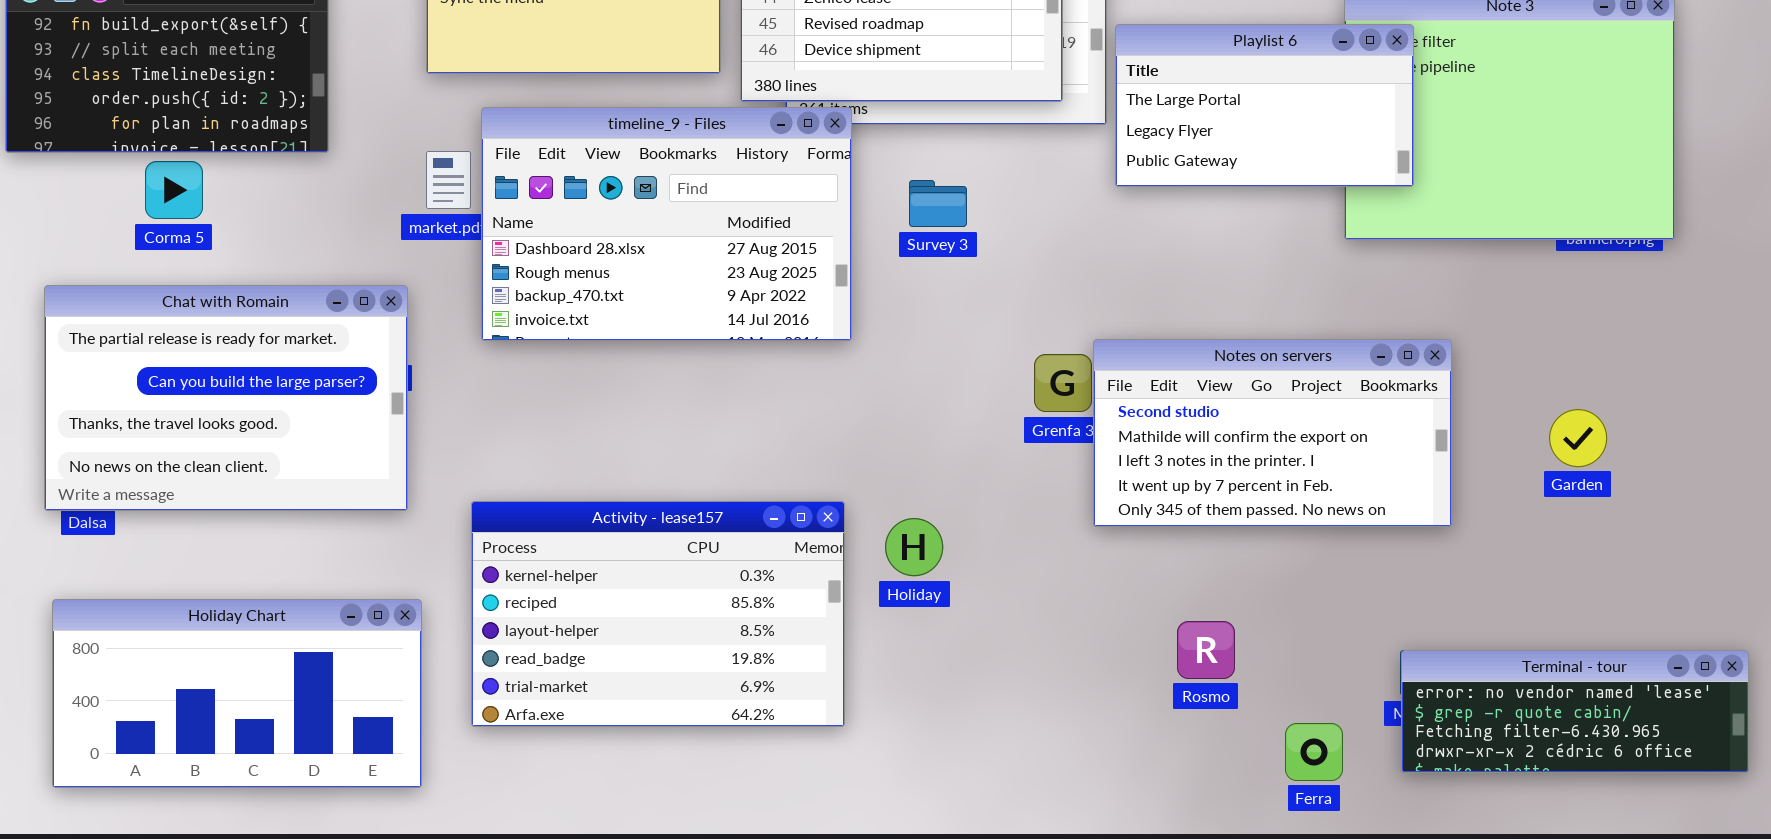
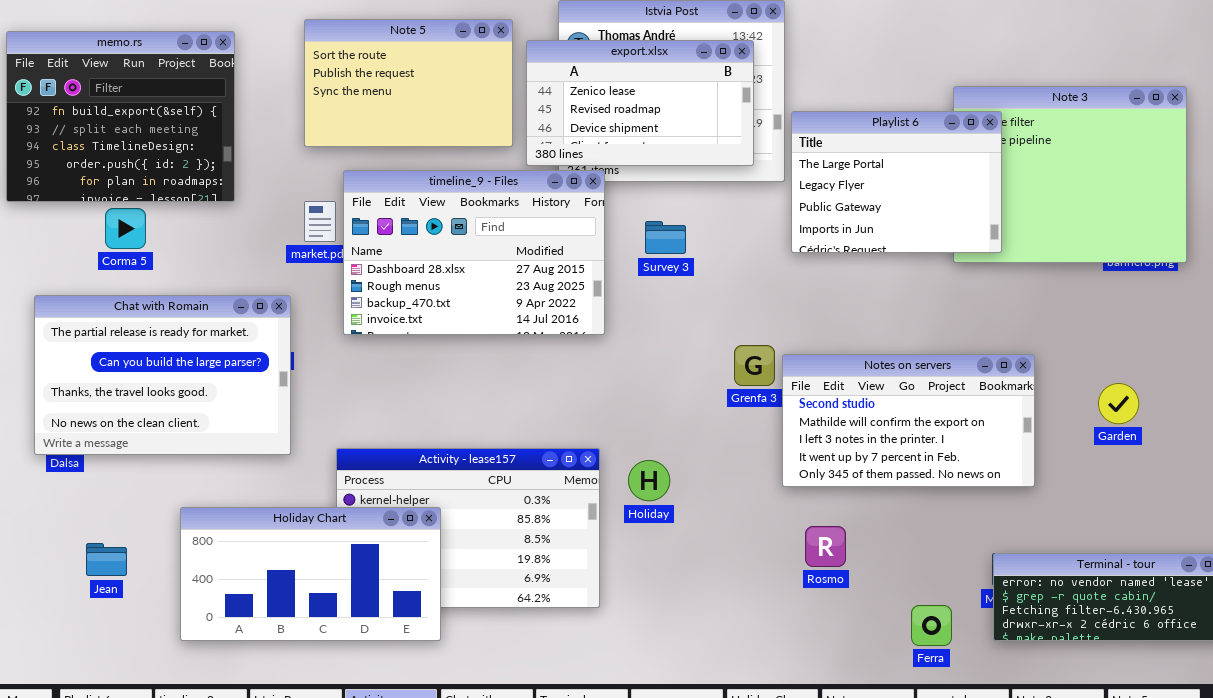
Playlist 6: [1115,24,1414,187] -> [791,111,1002,253], resized
Notes on servers: [1093,339,1452,527] -> [782,354,1035,487], moved
Holiday Chart: [52,599,422,788] -> [180,507,441,641], moved
Rosmo: [1177,621,1235,679] -> [805,526,846,567], moved

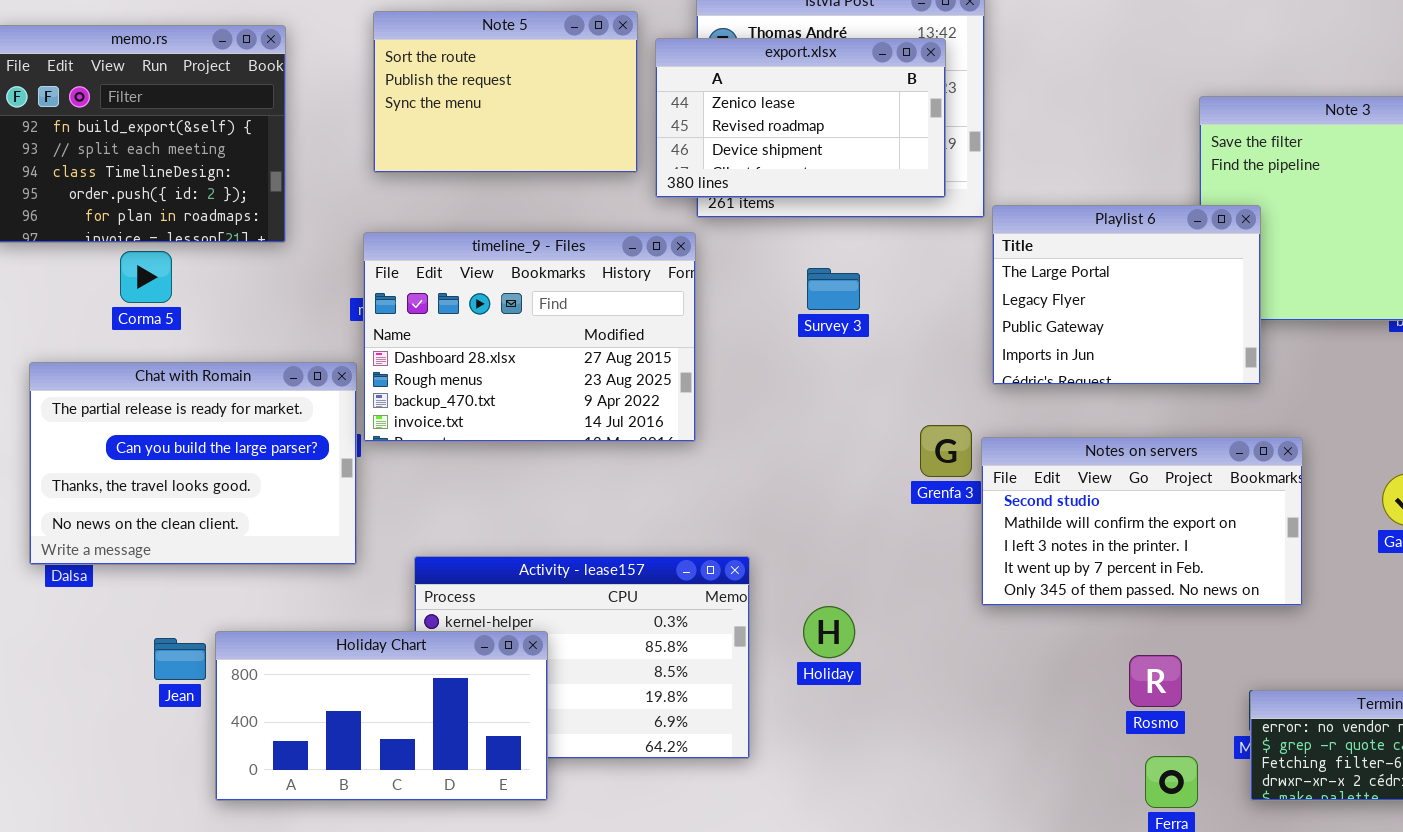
Playlist 6: [791,111,1002,253] -> [992,205,1261,385], moved
timeline_9 - Files: [343,170,605,335] -> [363,232,696,442], moved
Holiday: [628,460,670,501] -> [803,606,855,658], moved
Rosmo: [805,526,846,567] -> [1129,655,1182,707], moved
Jean: [86,543,127,576] -> [154,638,206,680], moved

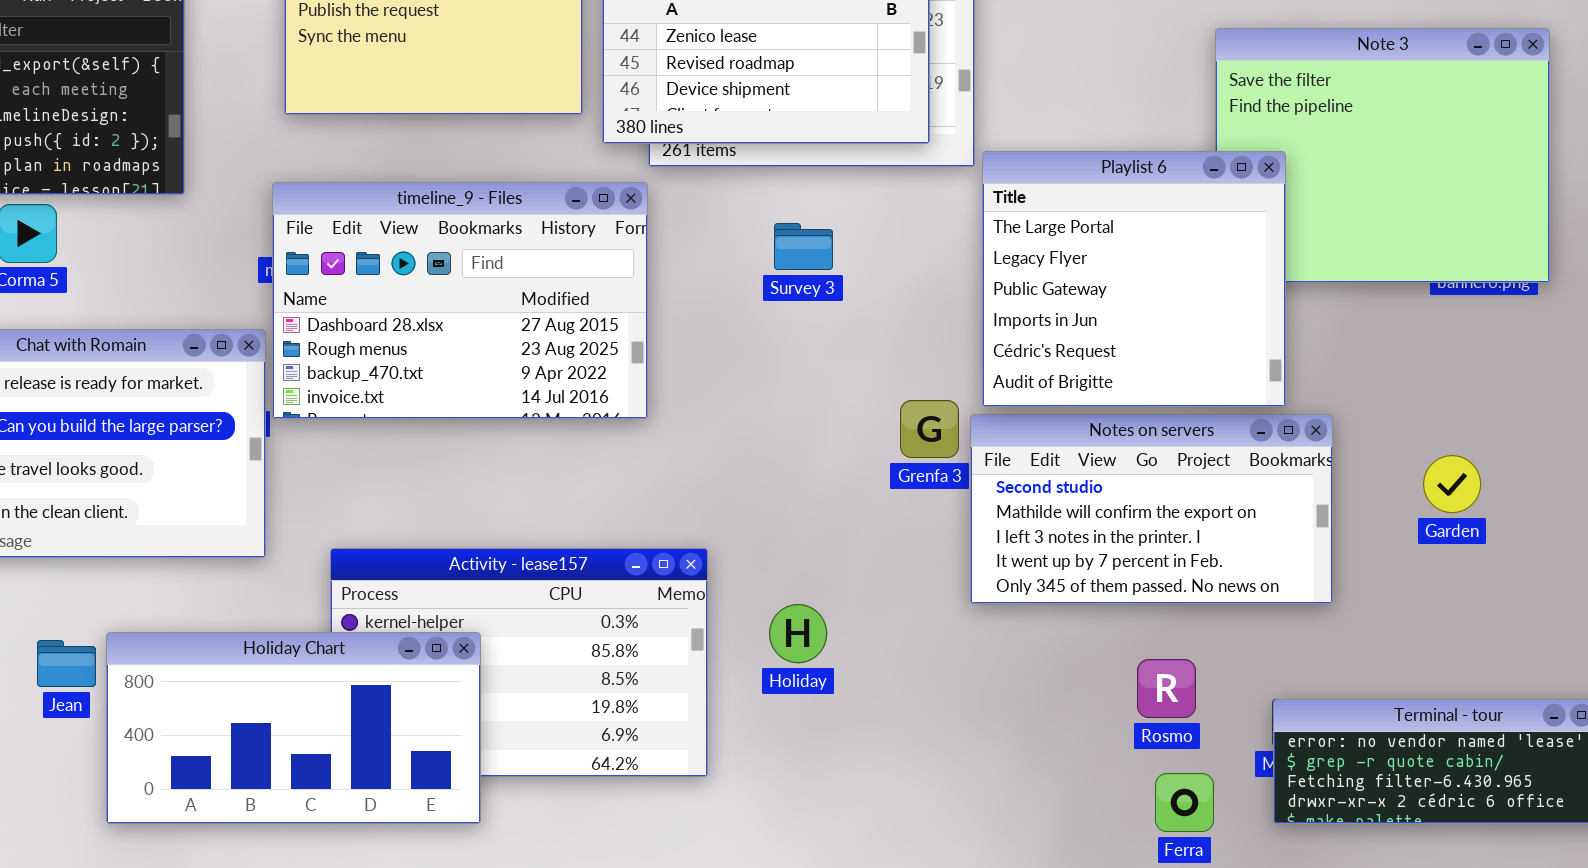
Playlist 6: [992,205,1261,385] -> [982,151,1286,407], resized

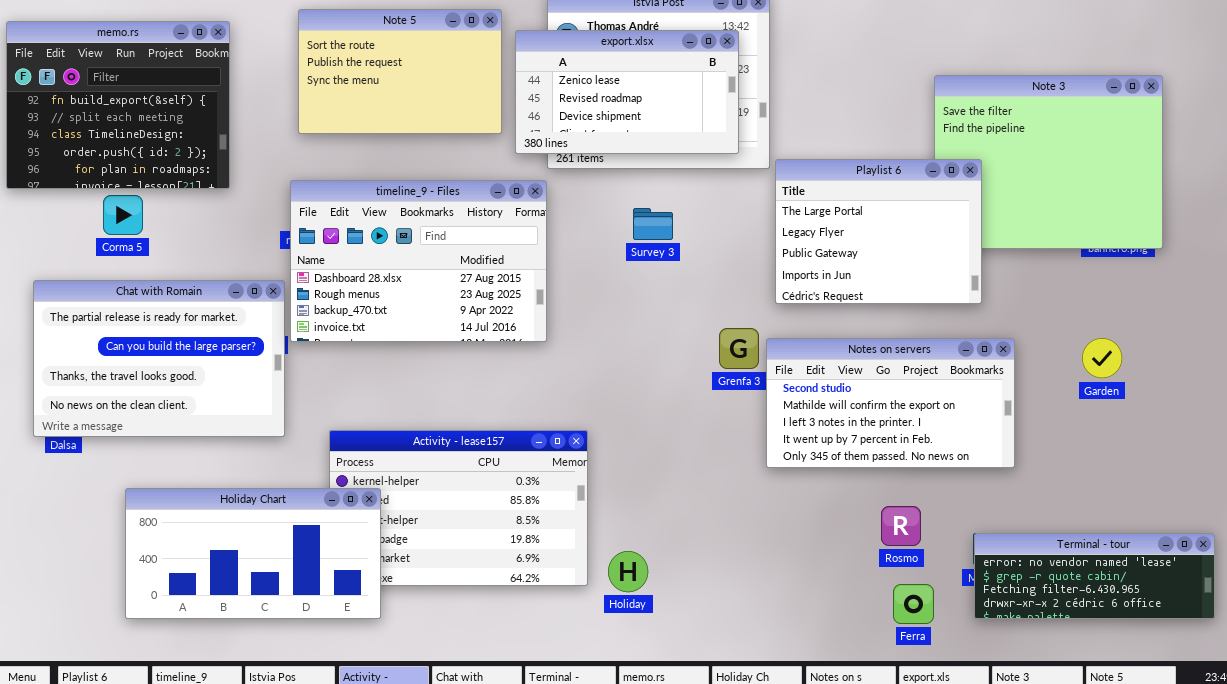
Playlist 6: [982,151,1286,407] -> [775,159,982,304], resized
Garden: [1423,455,1481,513] -> [1082,338,1122,378], moved
Holiday: [769,604,827,663] -> [608,551,648,592], moved
Holiday Chart: [106,632,481,824] -> [125,488,381,619], moved

